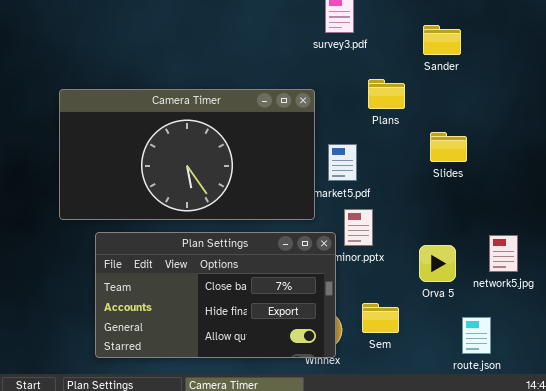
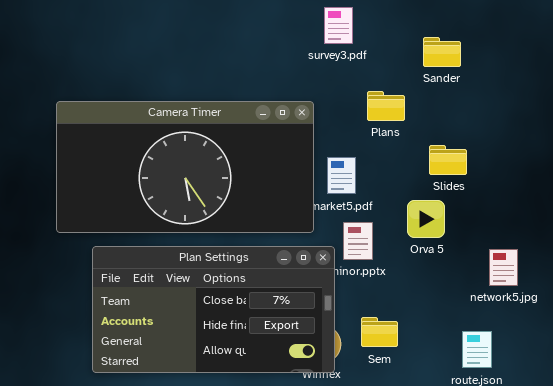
Orva 5: [419,245,456,282] -> [407,200,445,238], moved

